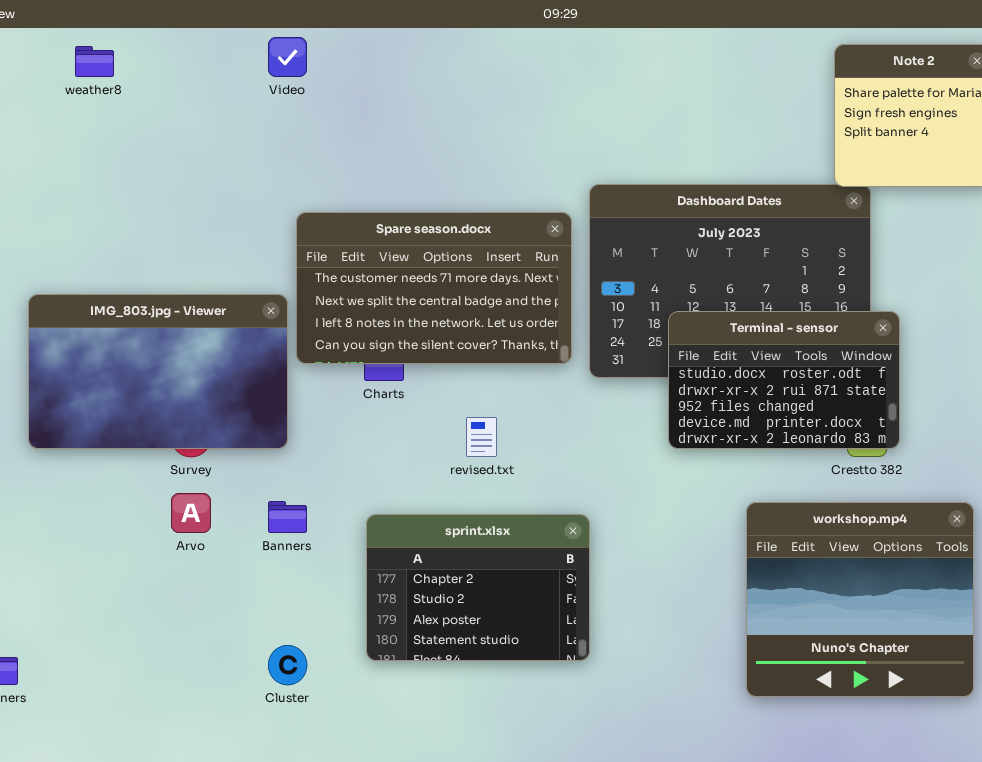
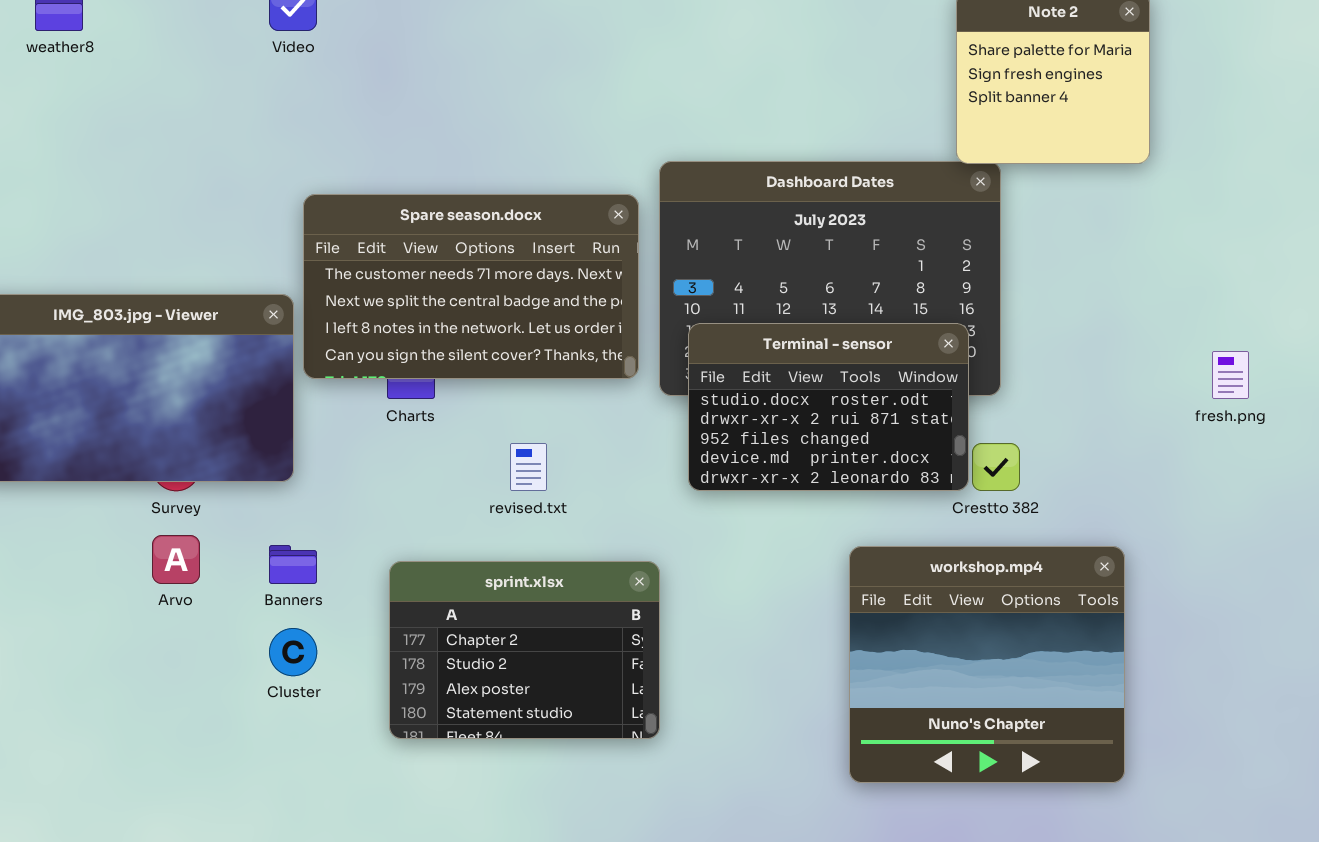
Terminal - sensor: [668,311,900,449] -> [688,323,969,491], moved
Cluster: [268,645,307,685] -> [269,628,317,676], moved

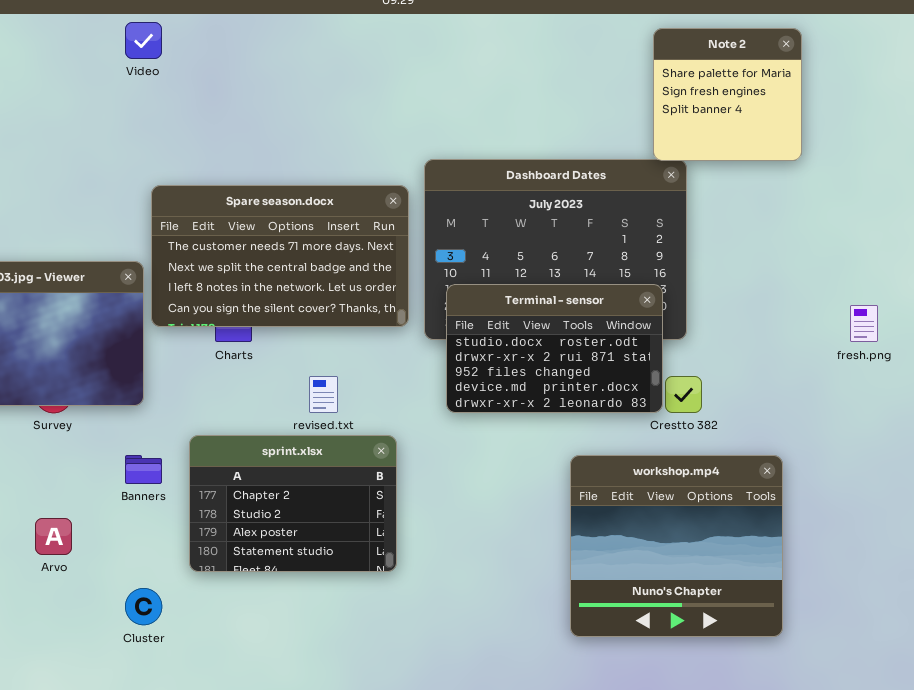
Arvo: [152,535,200,584] -> [35,518,72,555], moved
sprint.xlsx: [389,561,660,739] -> [189,435,397,572], moved
Cluster: [269,628,317,676] -> [125,588,162,625], moved

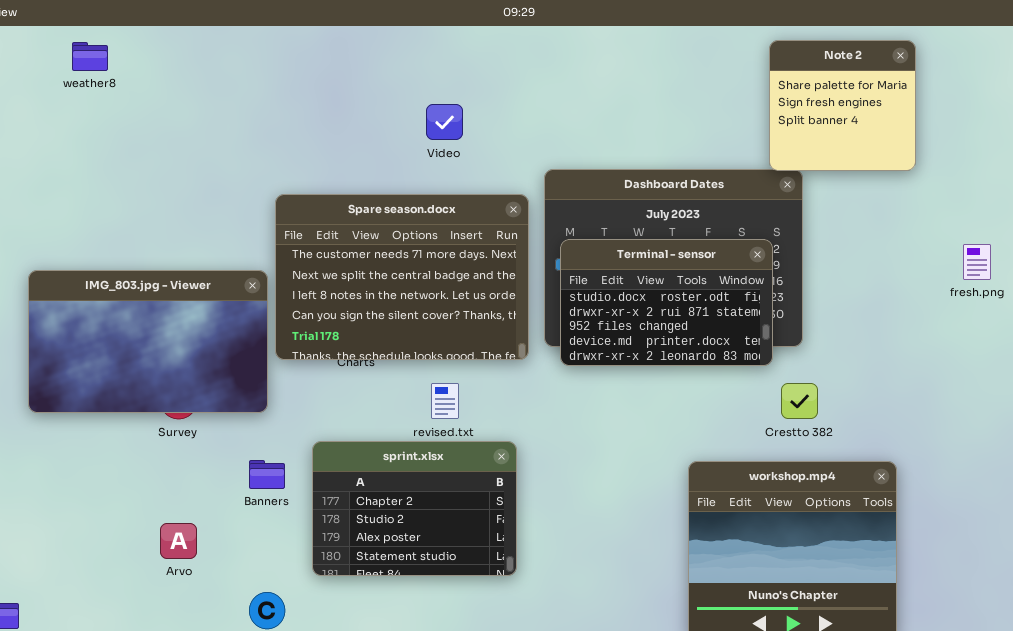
Video: [125,22,162,59] -> [426,104,463,140], moved
Spare season.docx: [151,185,409,327] -> [275,194,529,360], resized
Terminal - sensor: [446,284,663,413] -> [560,239,773,366], moved
fresh.png: [850,305,878,342] -> [963,244,991,280], moved

